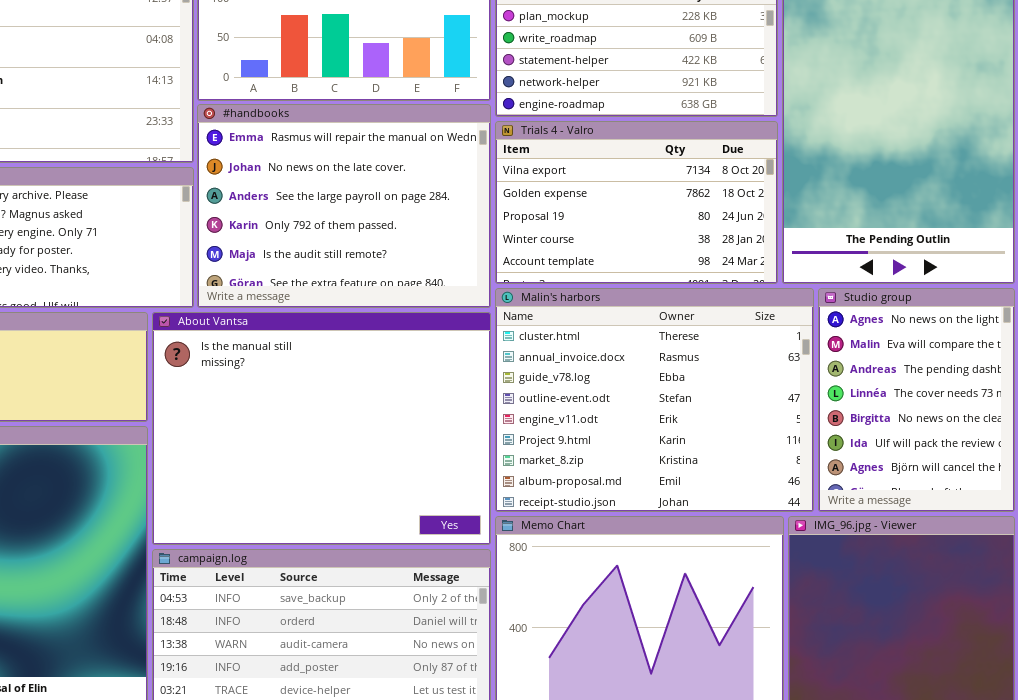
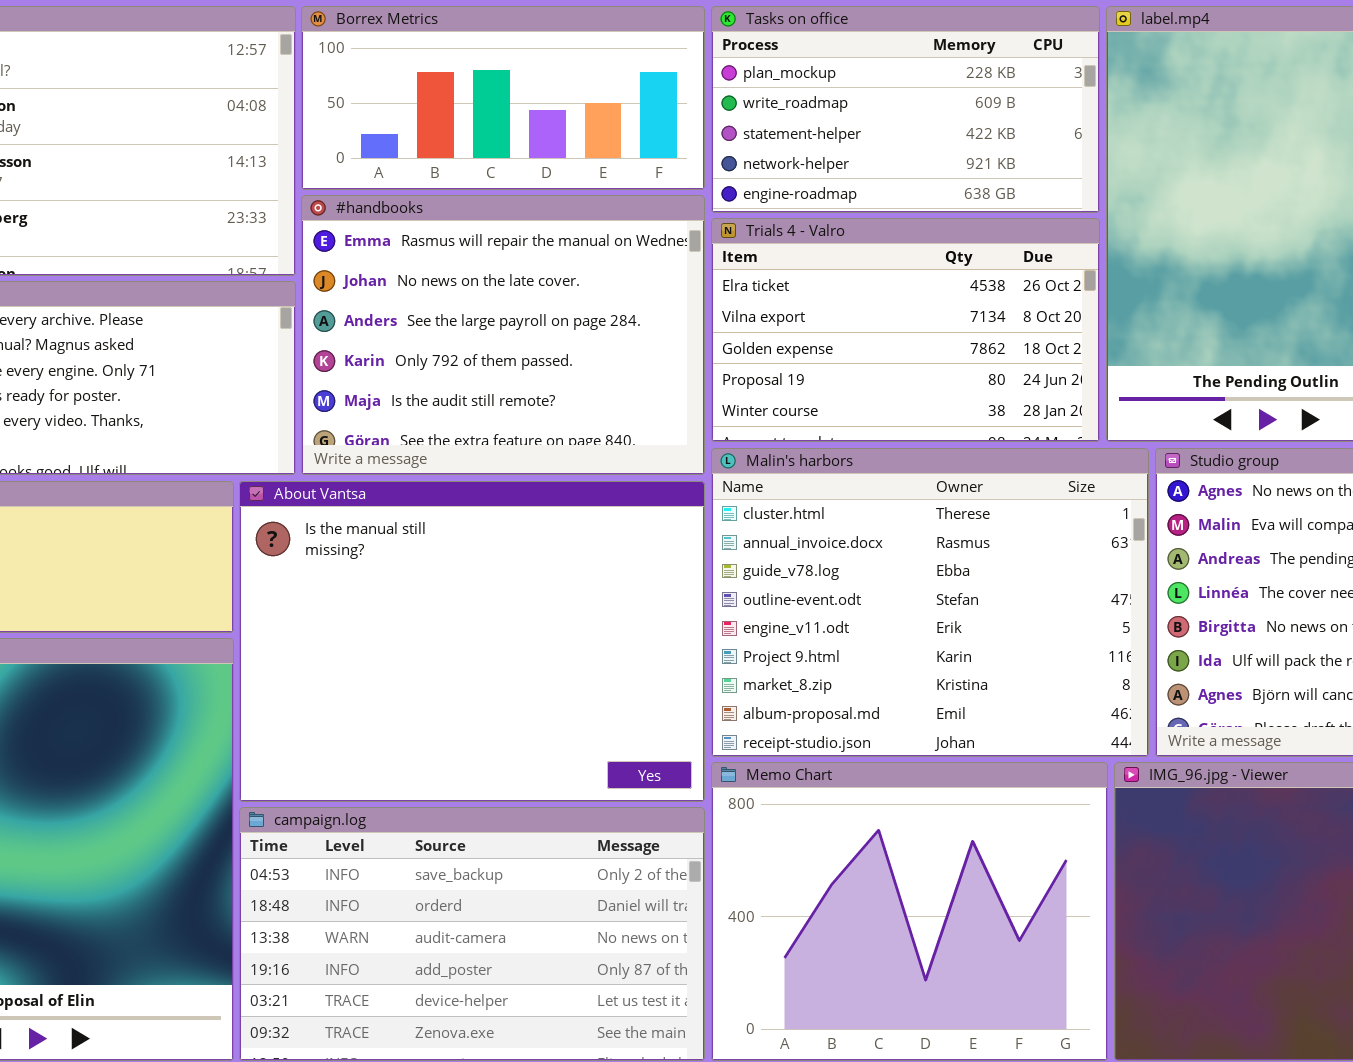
Trials 4 - Valro: [495,121,778,284] -> [711,218,1100,442], scrolled up 1 row

